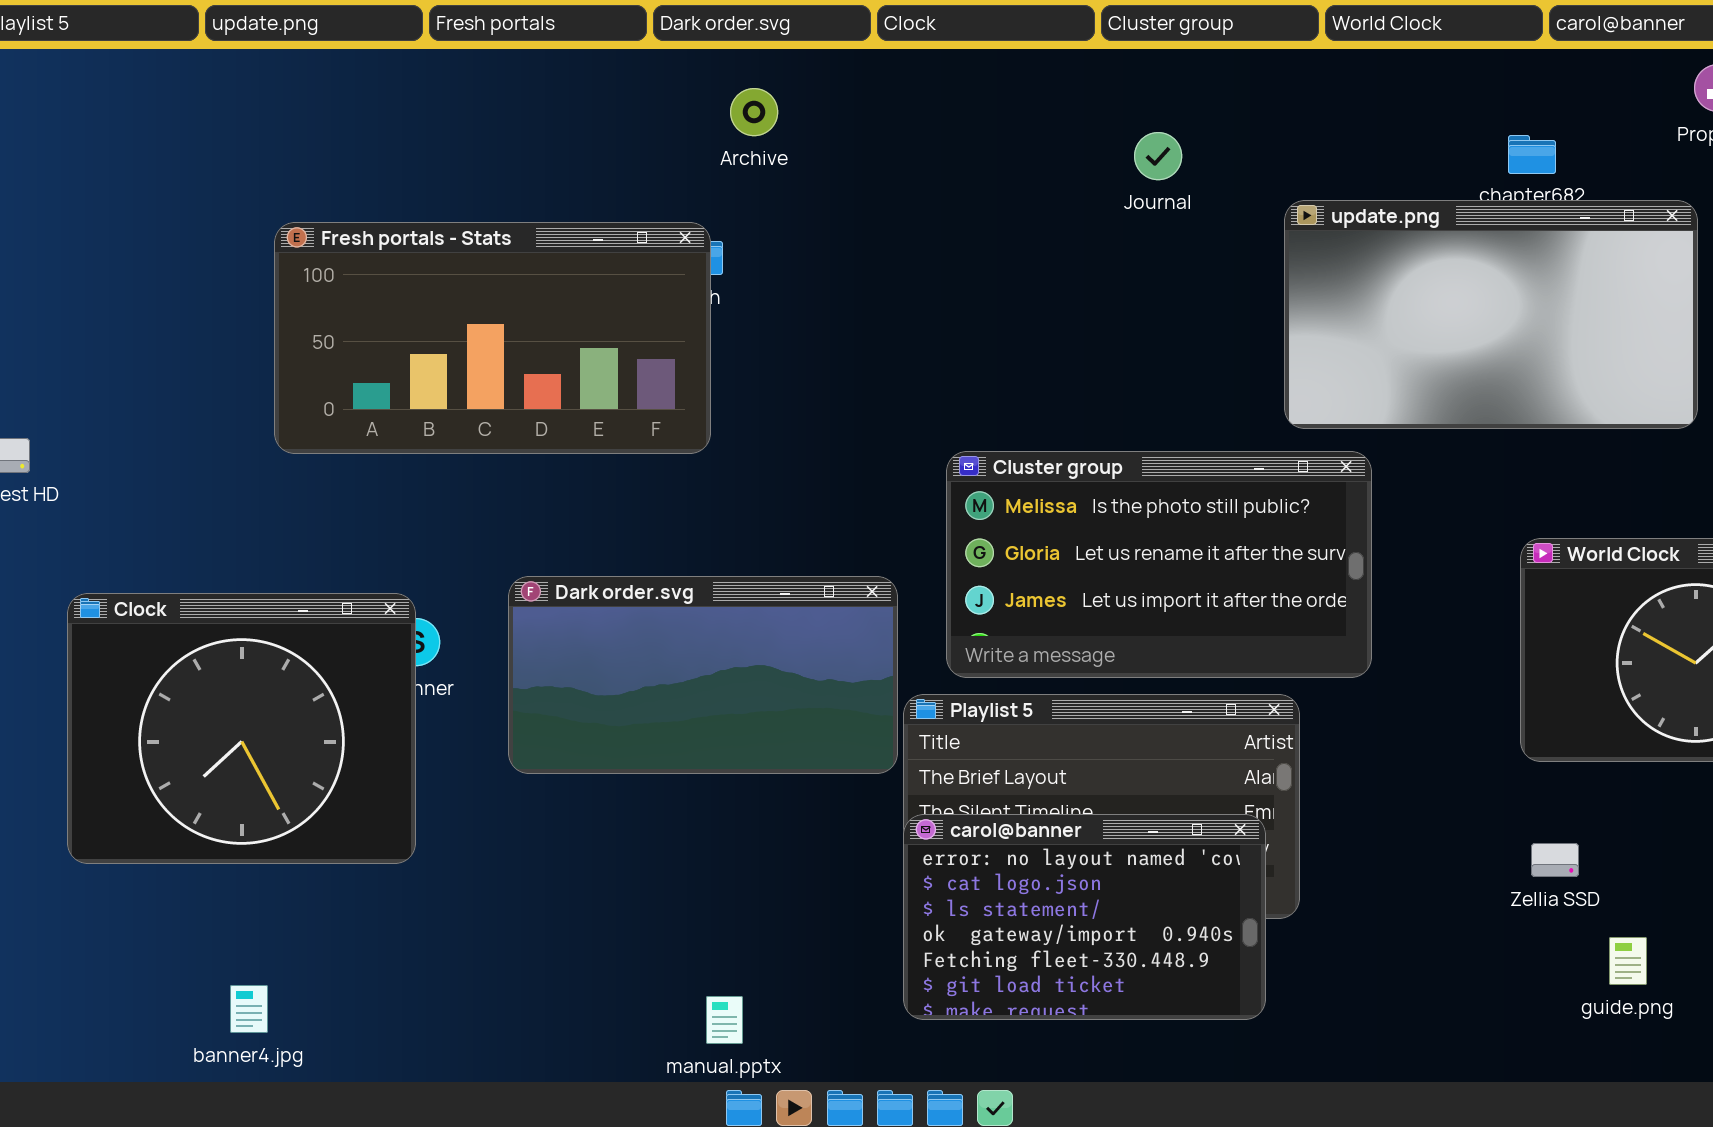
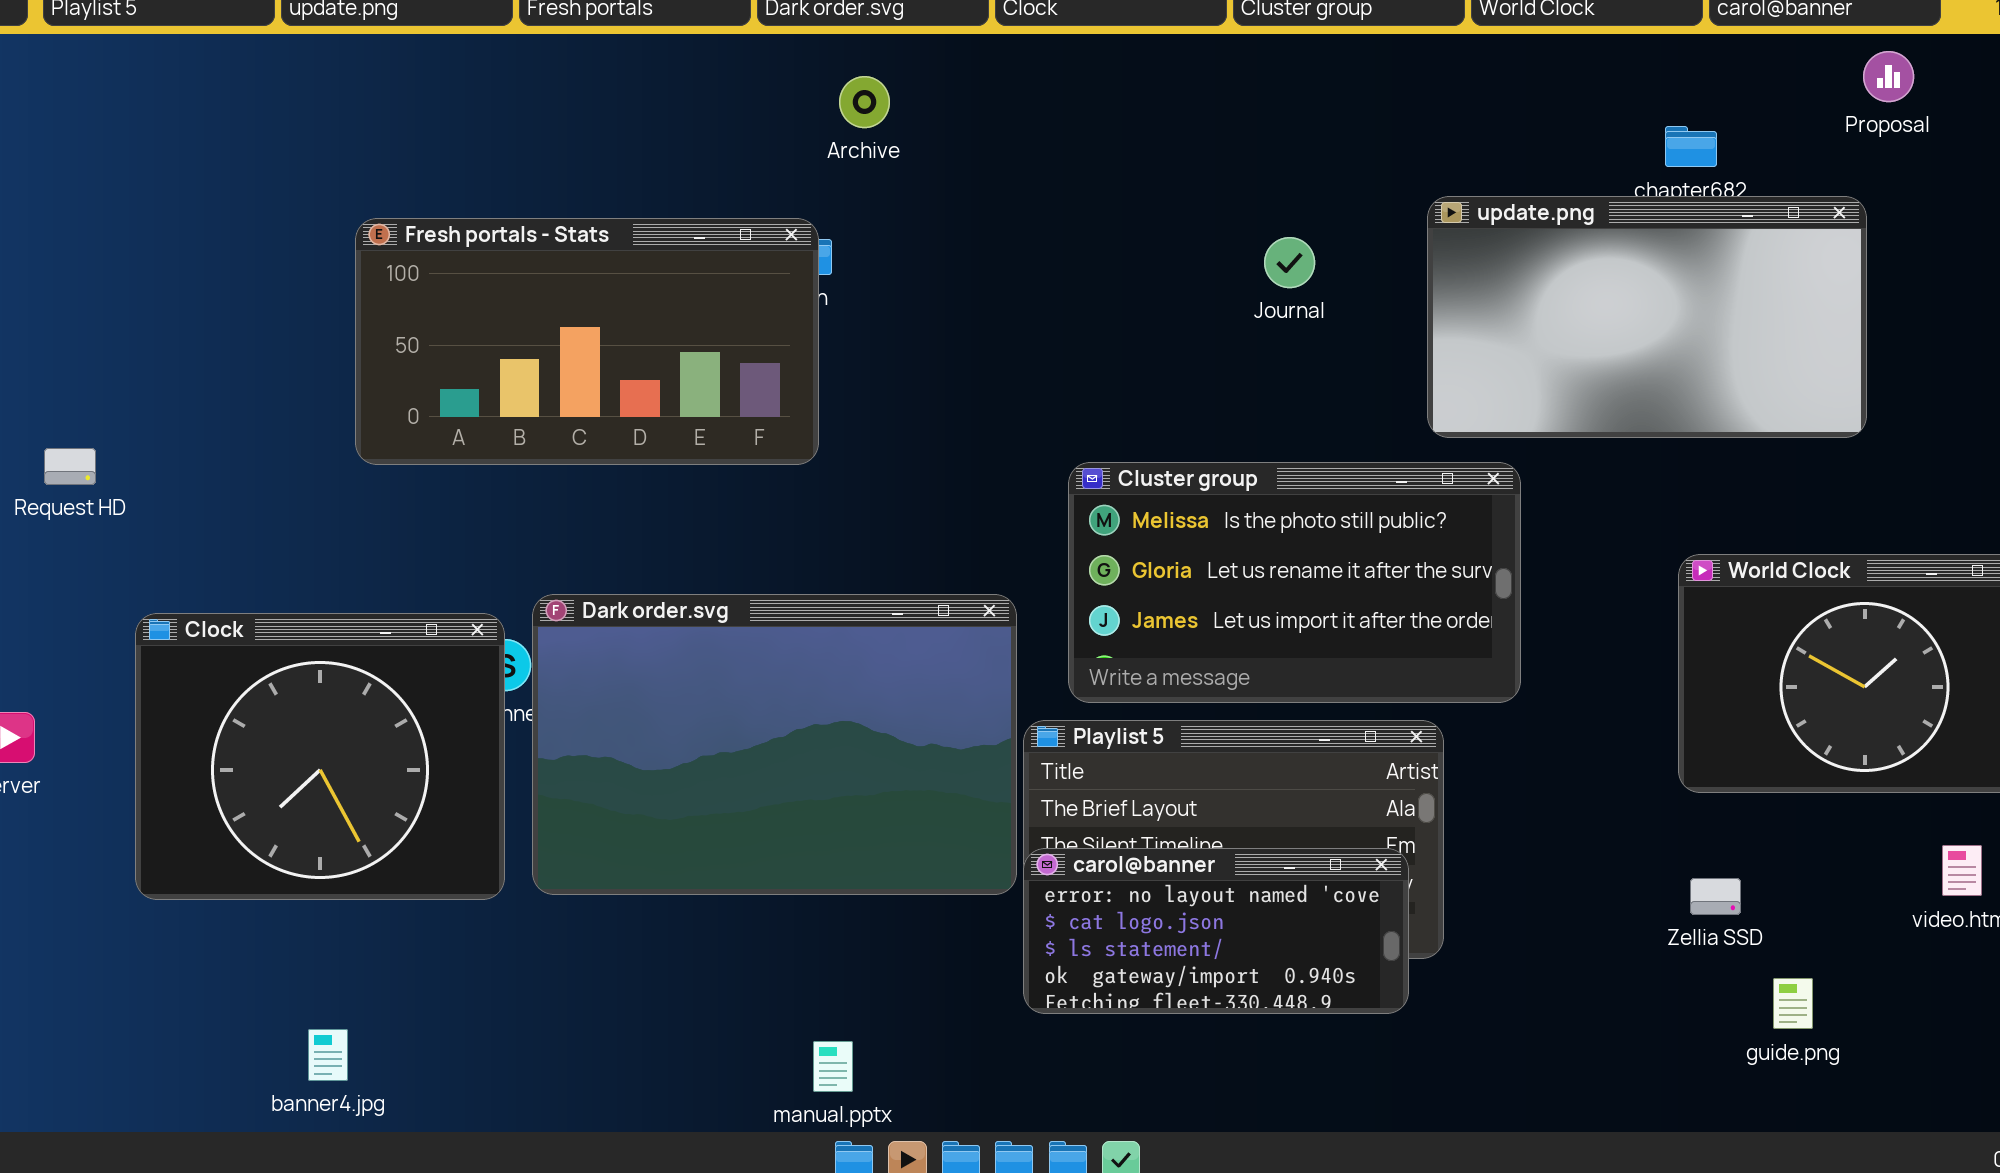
Journal: [1134,132,1182,180] -> [1264,237,1315,288], moved
Dark order.svg: [508,576,898,774] -> [532,594,1017,895], resized
carol@banner: [903,814,1266,1020] -> [1023,848,1409,1014], resized

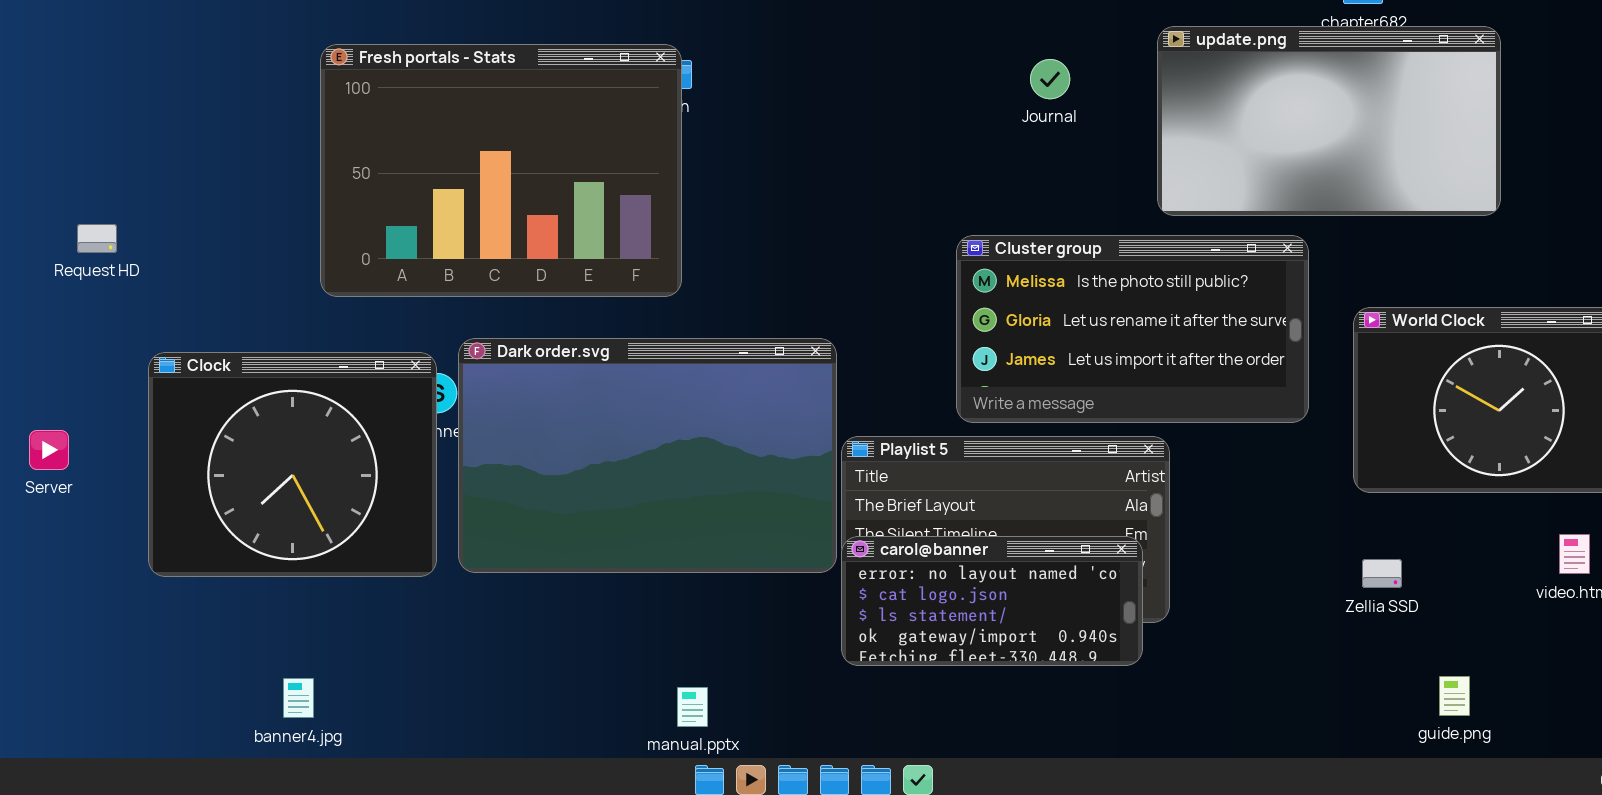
Fresh portals - Stats: [355,218,819,465] -> [320,44,682,297], resized
Cluster group: [1068,462,1521,703] -> [956,235,1309,423], moved
guide.png: [1773,978,1813,1029] -> [1439,676,1470,716], moved

